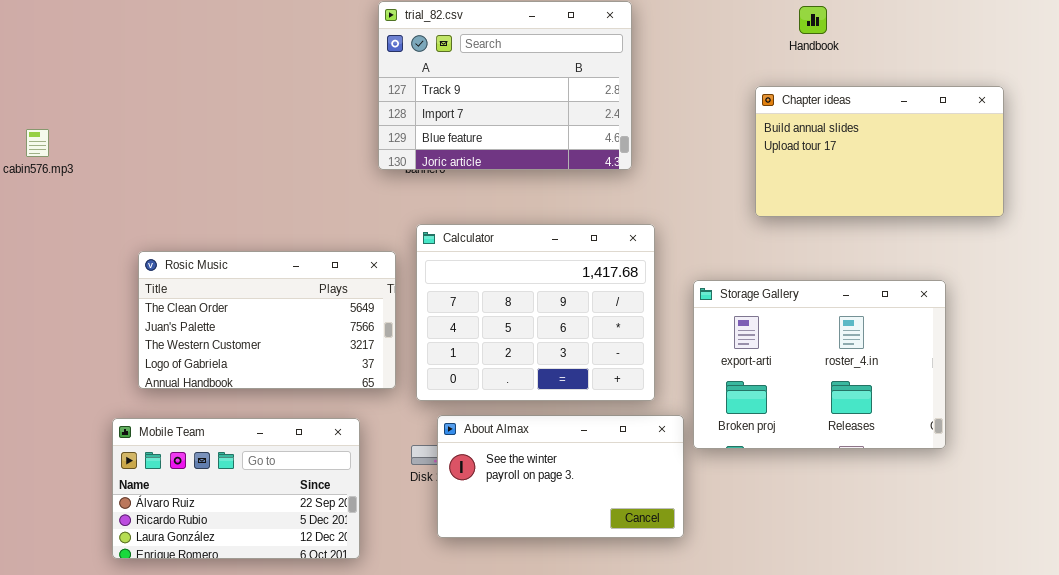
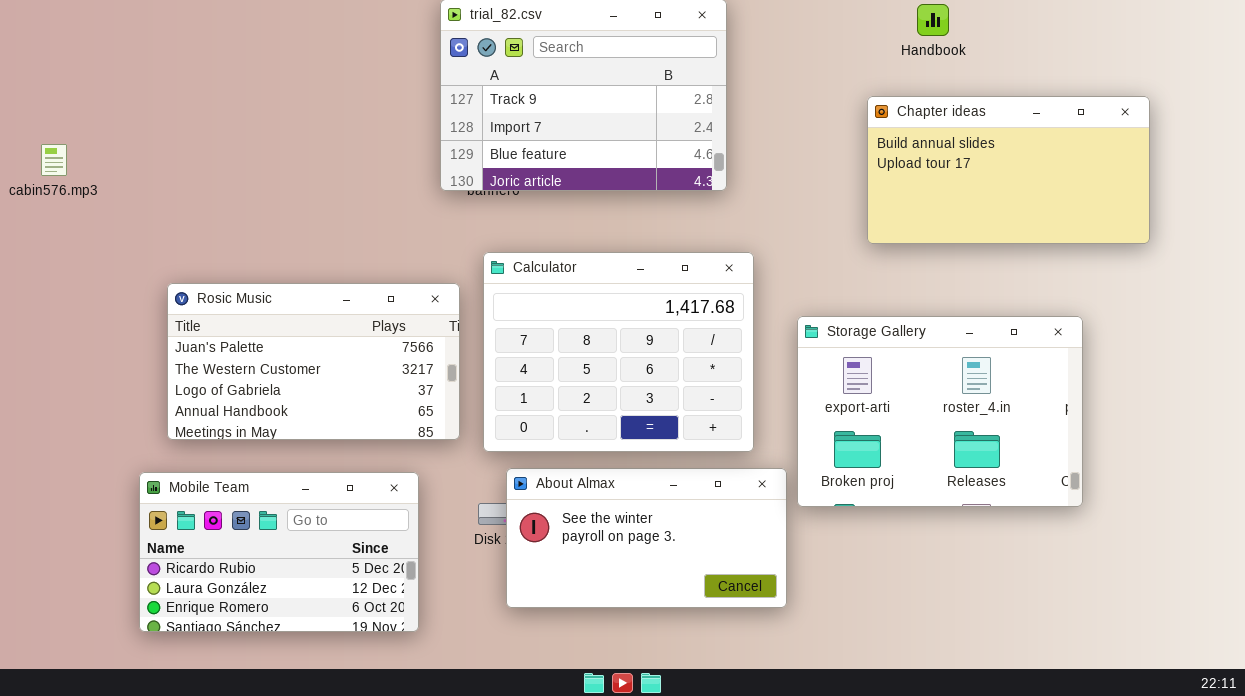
Rosic Music: [138,251,396,389] -> [167,283,460,440], scrolled down 1 row
Mobile Team: [112,418,360,559] -> [139,472,419,632], scrolled down 1 row

